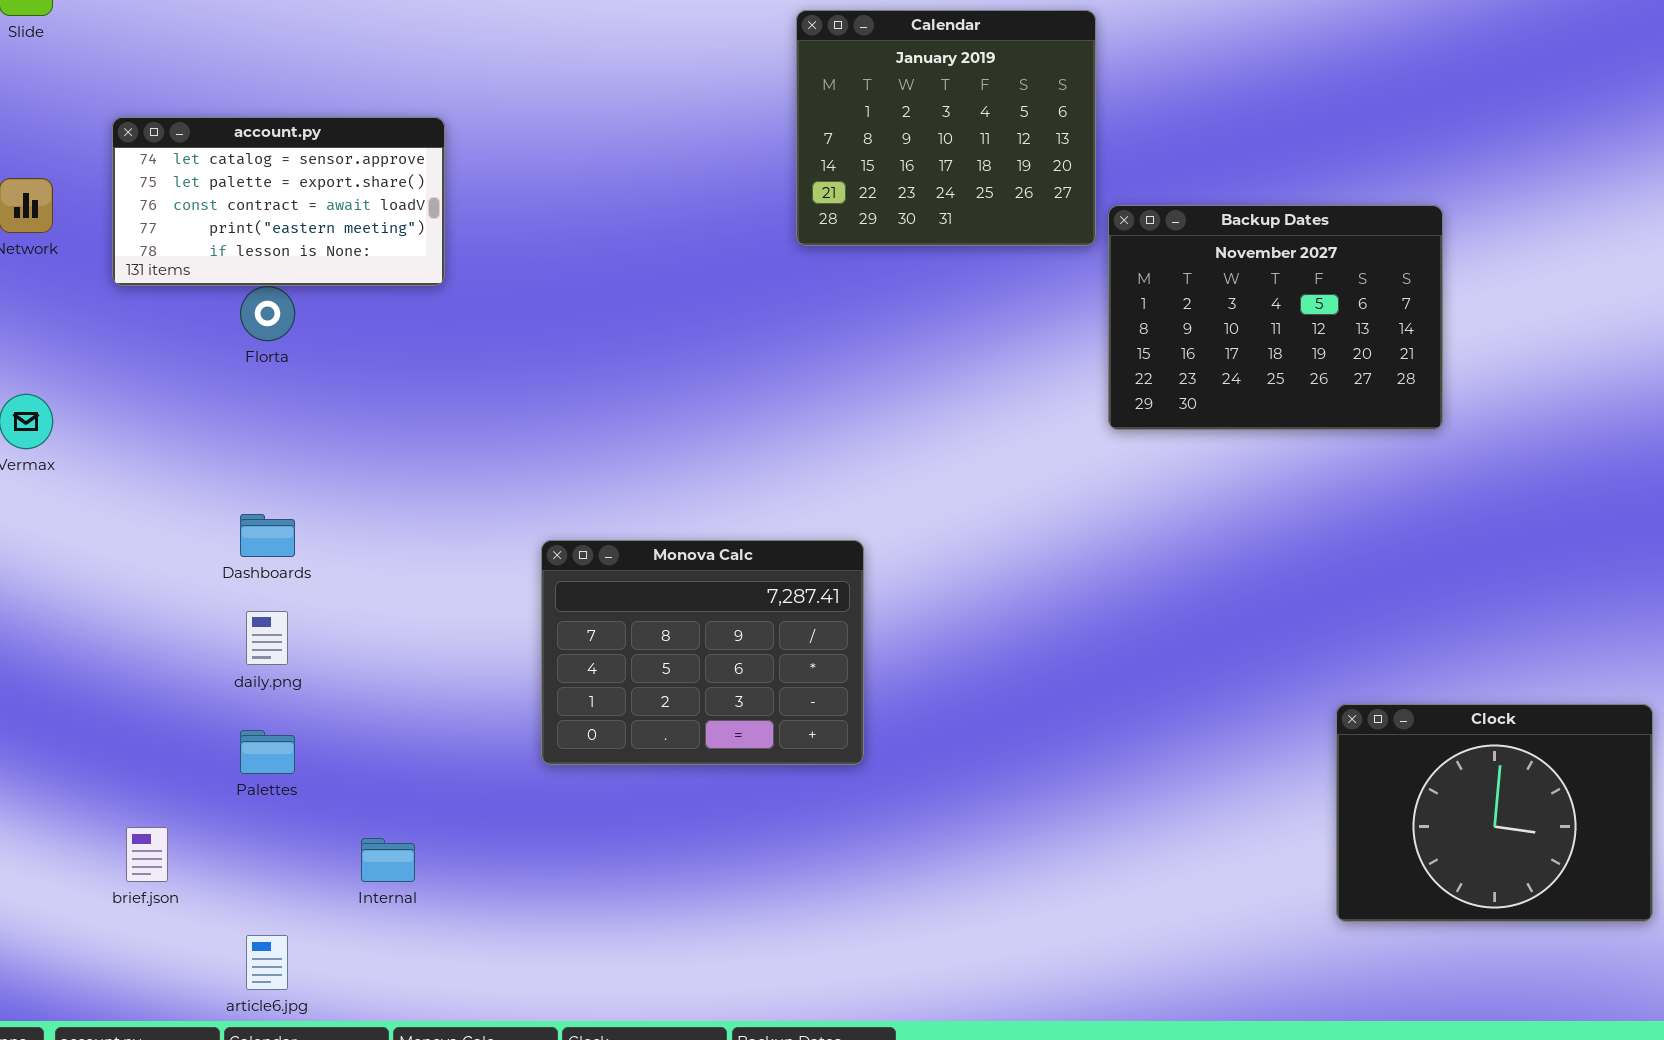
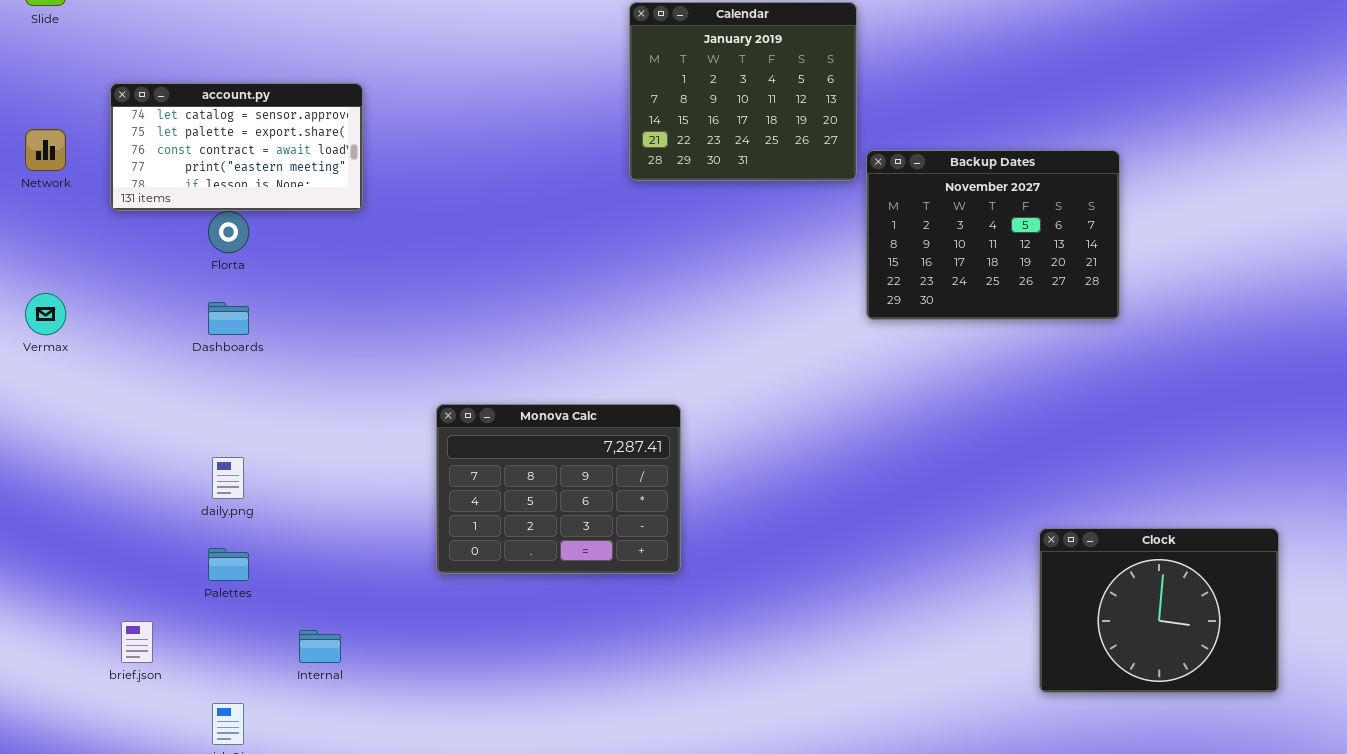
Dashboards: [240,514,295,557] -> [208,302,249,335], moved

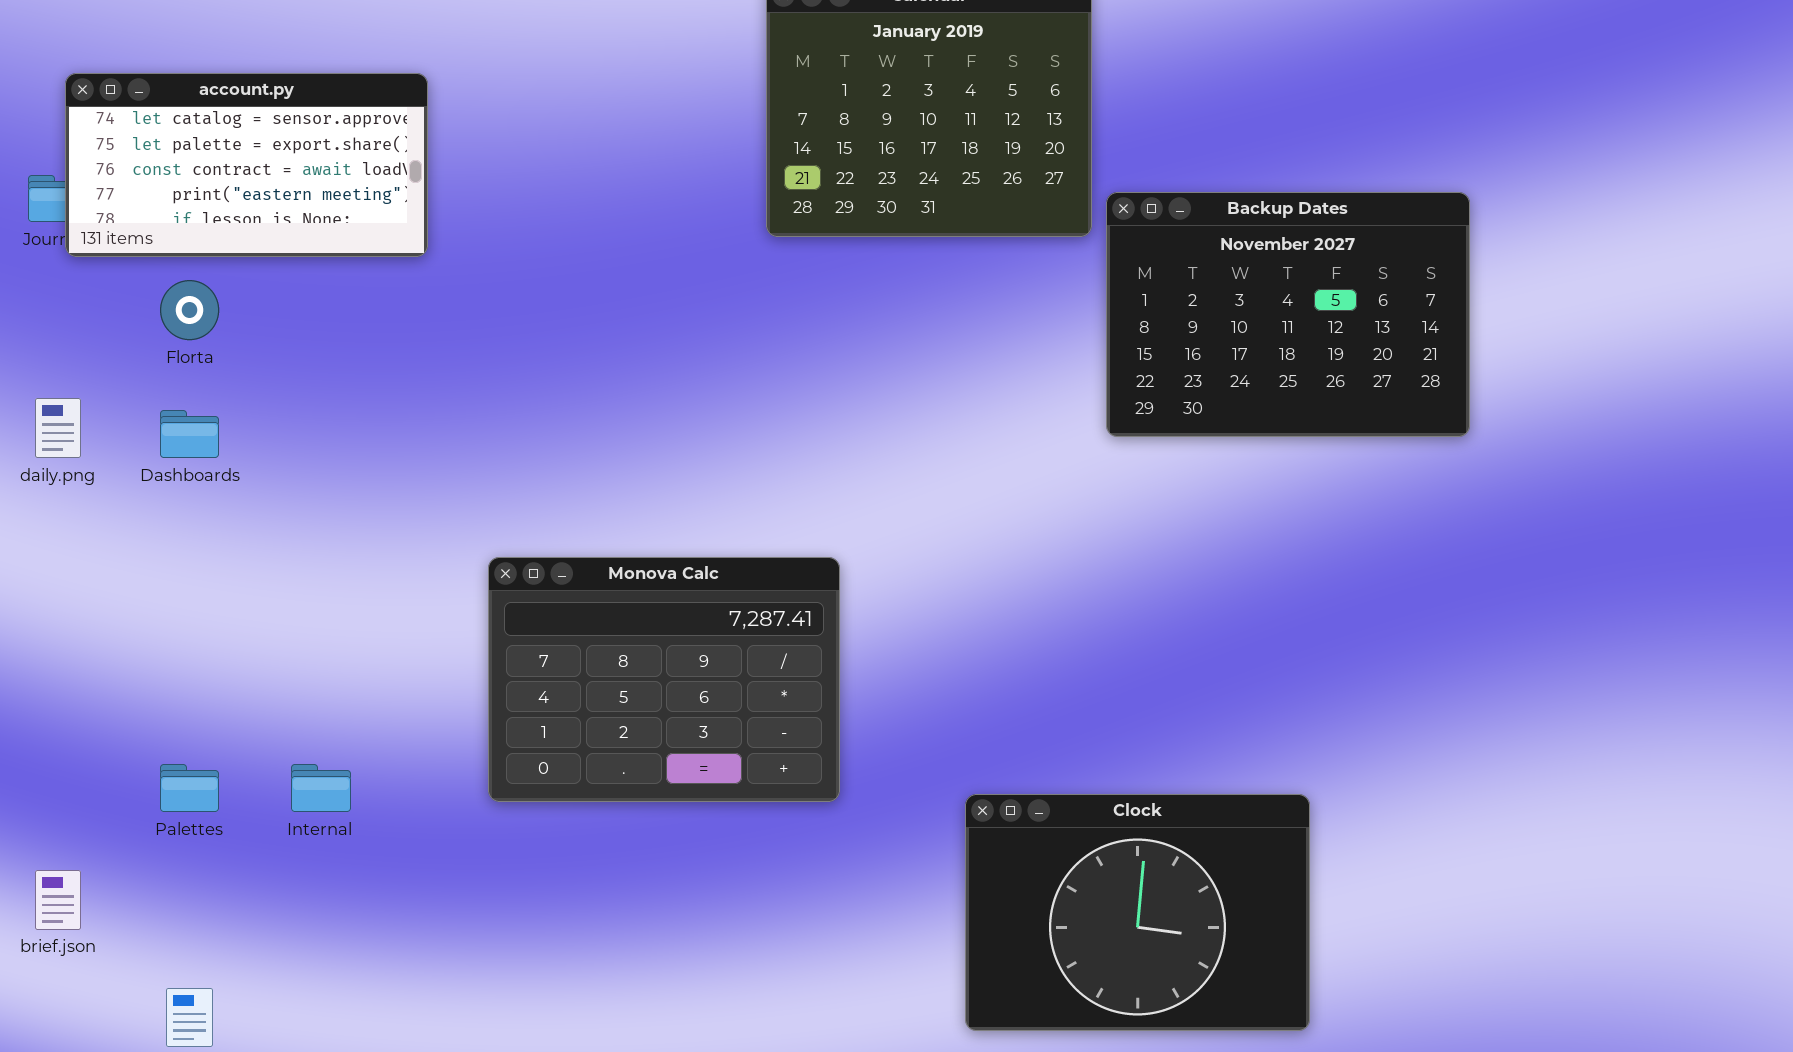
account.py: [110,83,363,211] -> [65,73,428,257], moved
daily.png: [212,457,244,499] -> [35,398,81,458], moved
Clock: [1039,528,1279,693] -> [965,794,1310,1031], moved
Internal: [299,630,341,663] -> [291,764,351,812], moved

